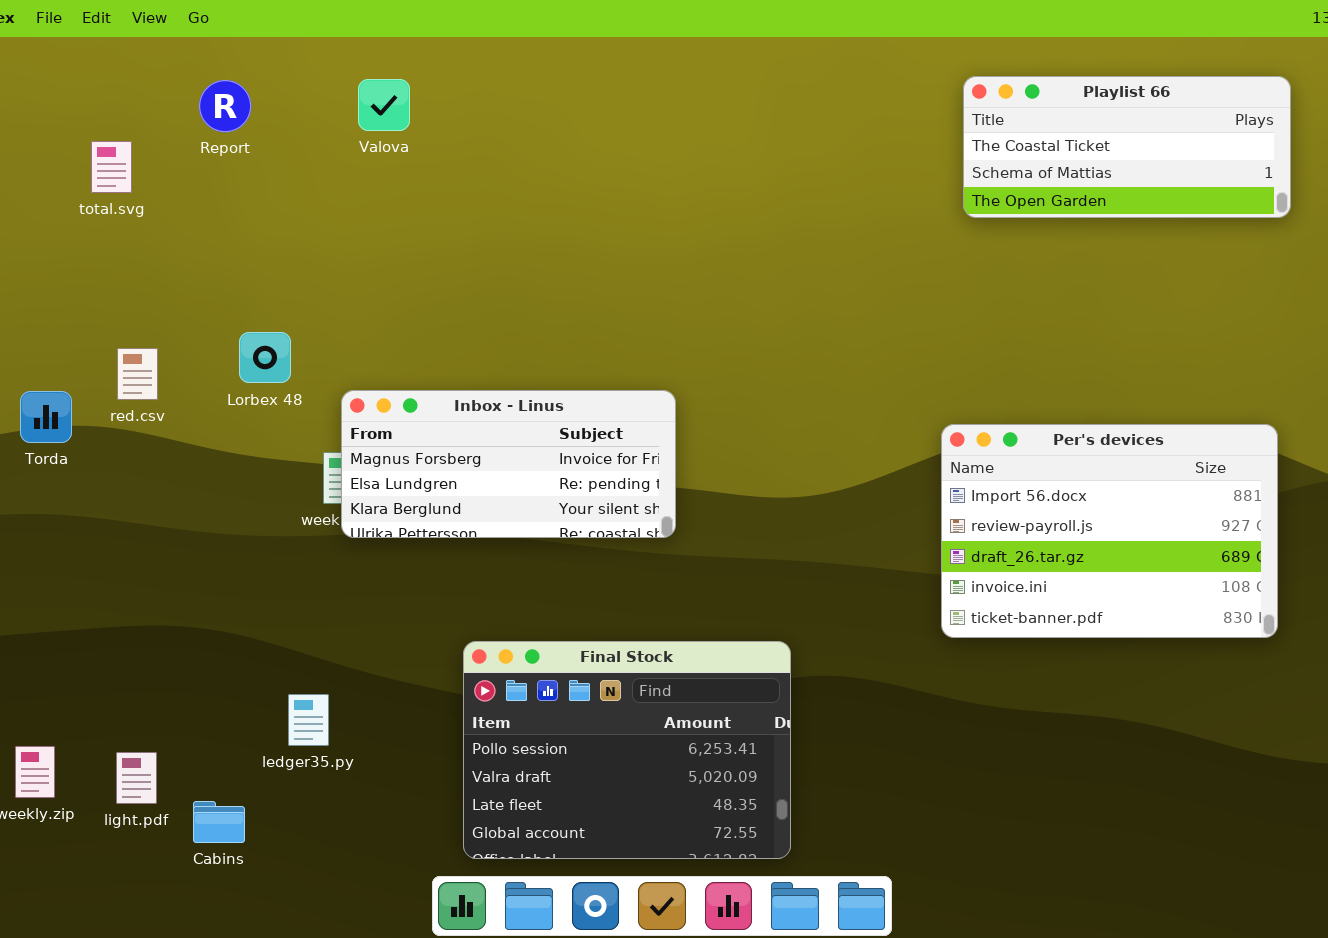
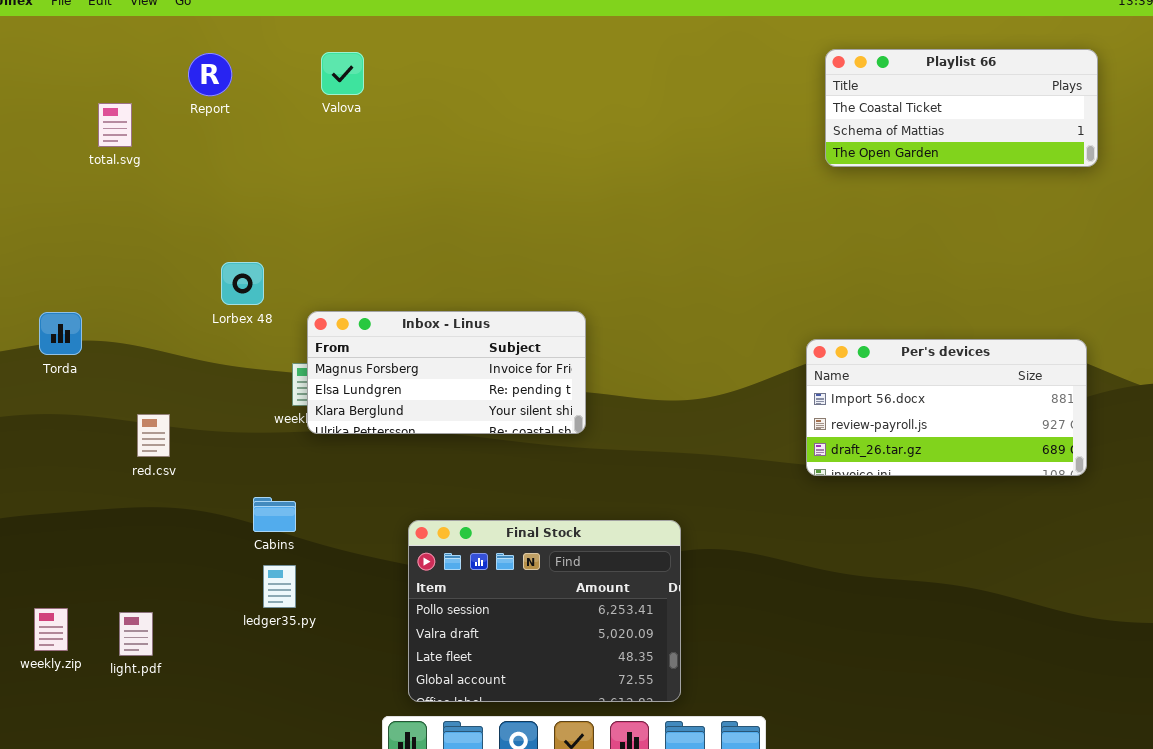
red.csv: [117,348,158,400] -> [137,414,170,457], moved
Per's devices: [941,424,1278,638] -> [806,339,1087,476], resized
Cabins: [193,801,245,843] -> [253,497,296,532], moved

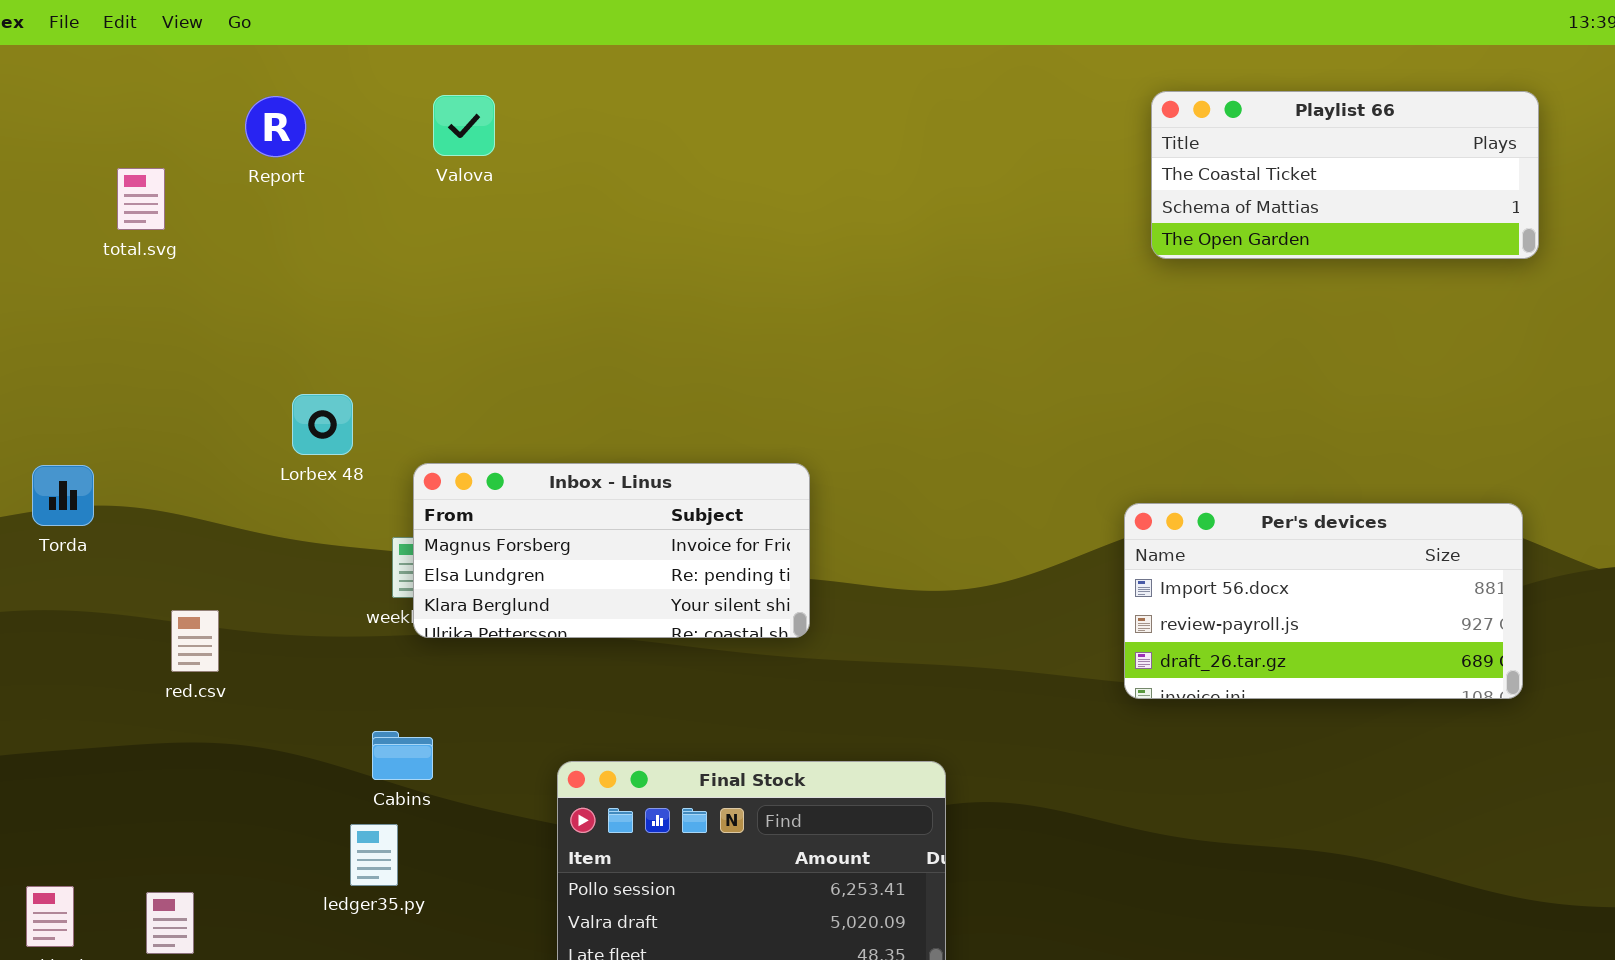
Cabins: [253,497,296,532] -> [372,731,433,780], moved

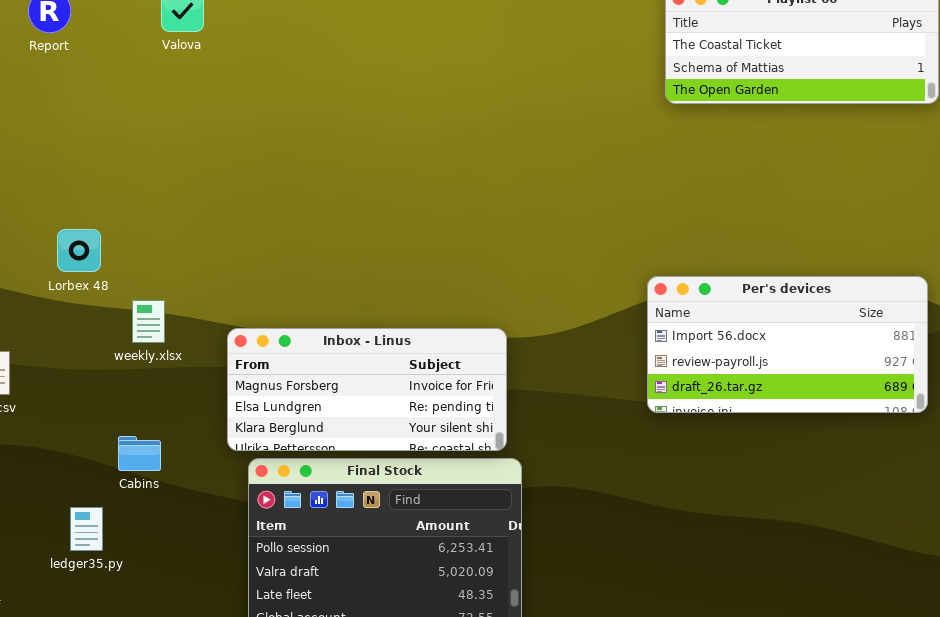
Lorbex 48: [292,394,353,455] -> [57,229,101,272], moved
Inbox - Linus: [413,463,810,638] -> [227,328,507,451], moved
ledger35.py: [350,824,398,886] -> [70,507,103,551], moved

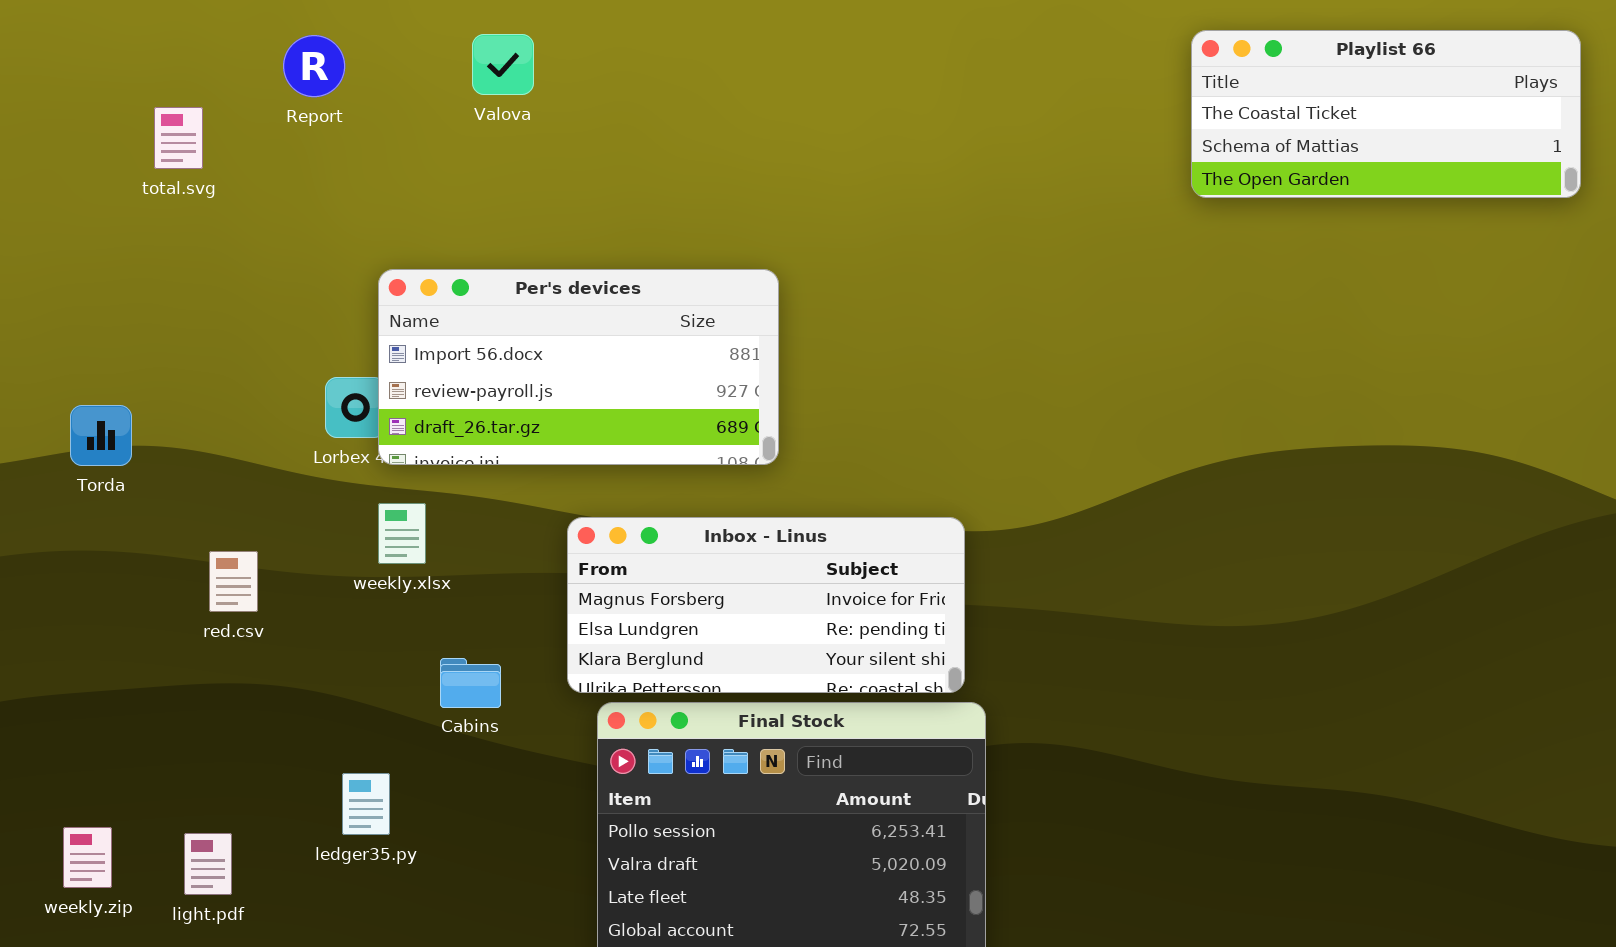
Per's devices: [647,276,928,413] -> [378,269,779,465], moved
weekly.xlsx: [132,300,165,343] -> [378,503,426,564], moved
Cabins: [118,436,161,471] -> [440,658,501,708], moved

